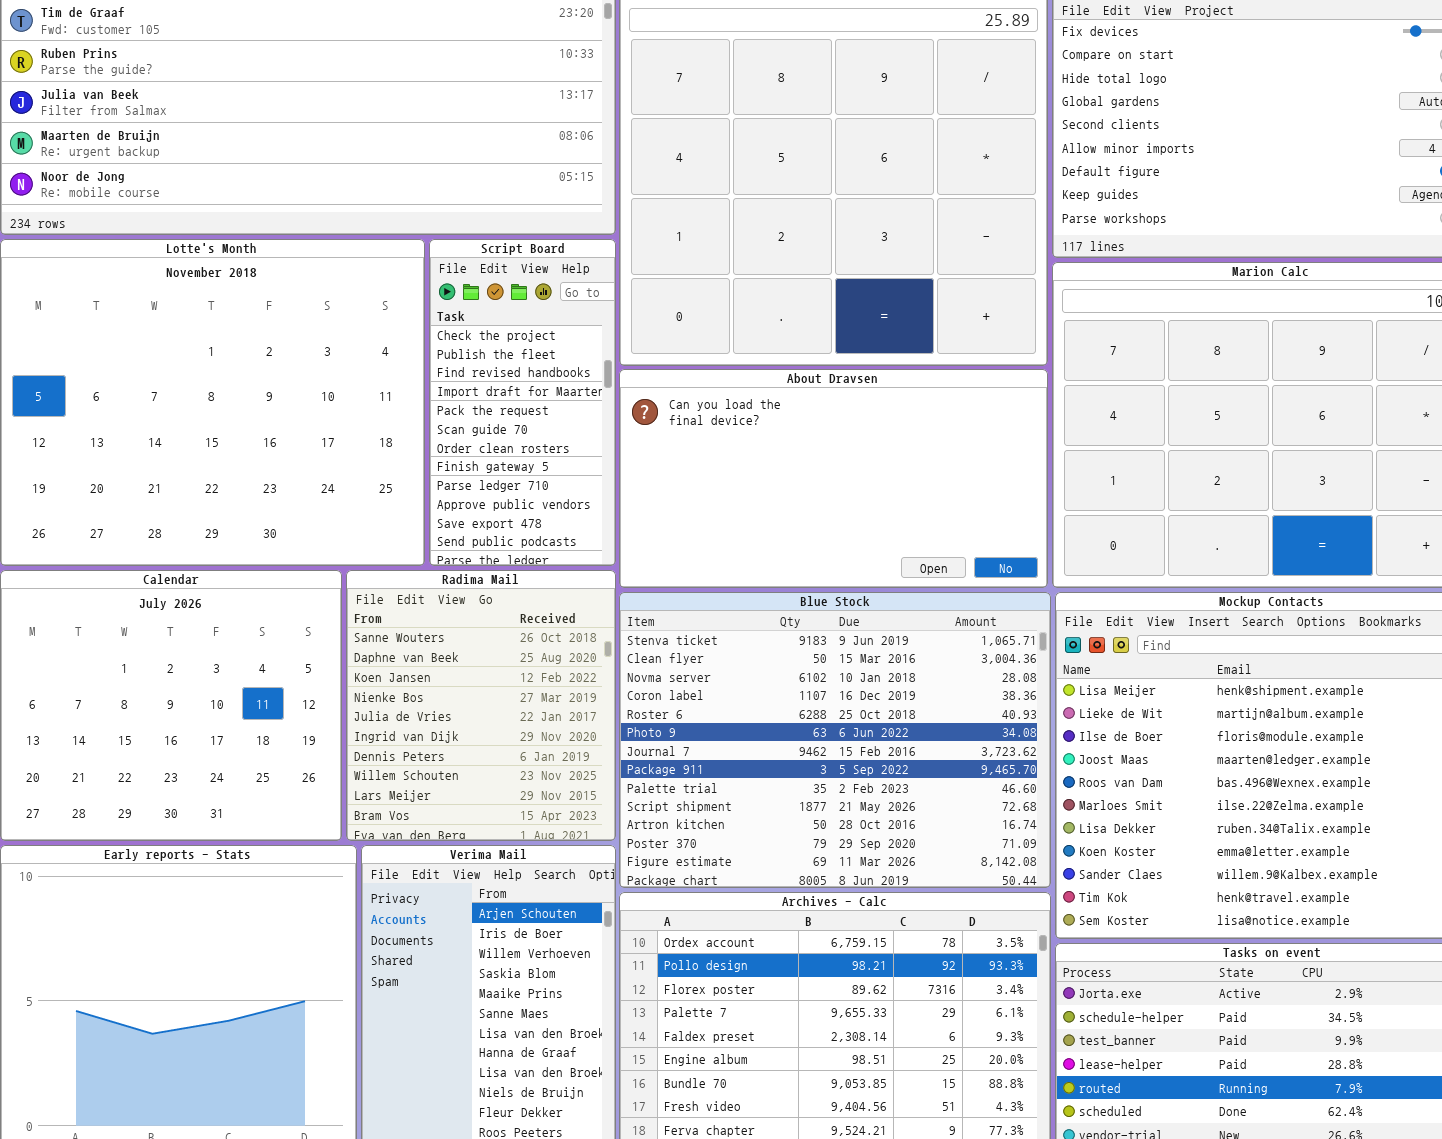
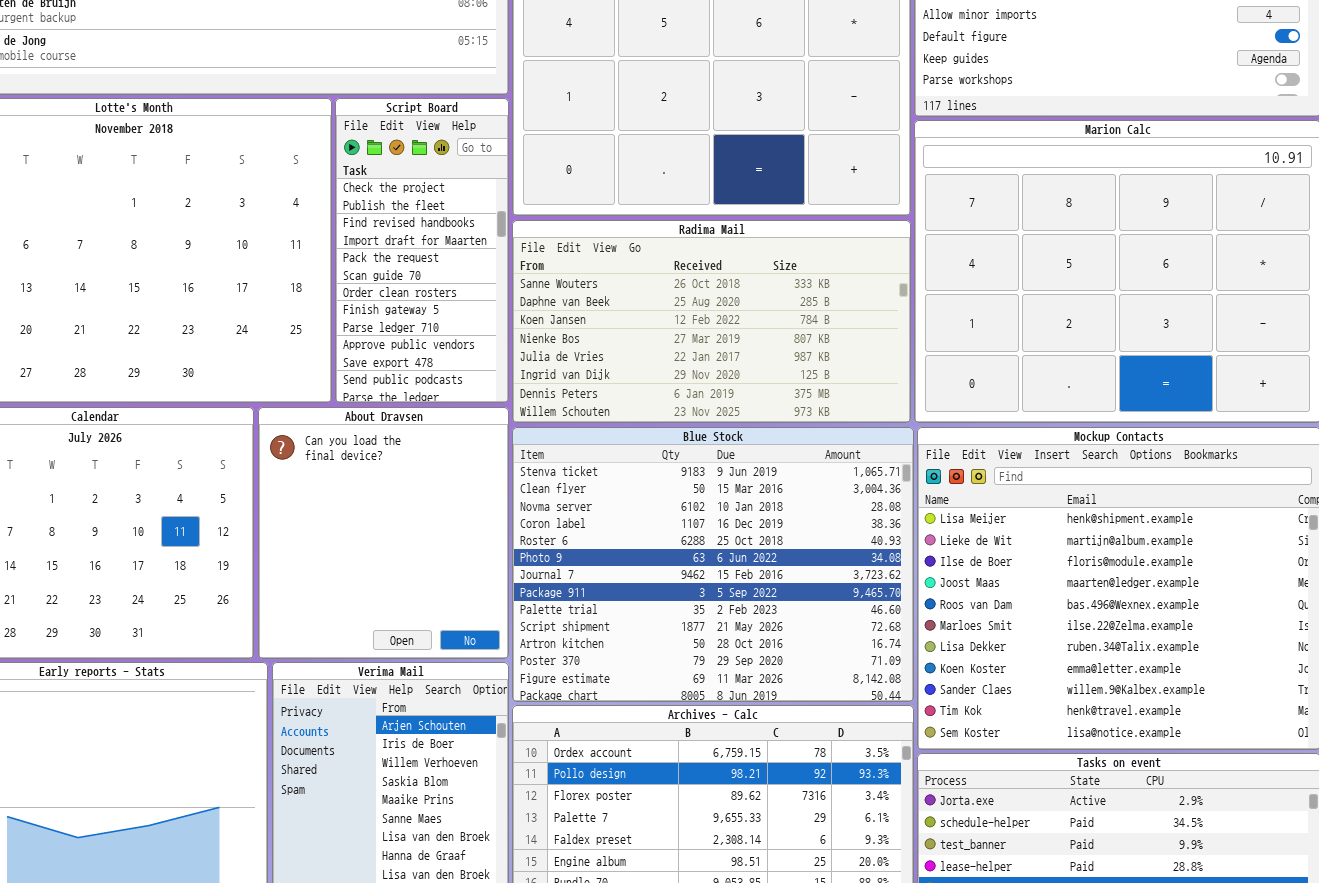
About Dravsen: [619,369,1048,588] -> [258,407,509,659], moved, resized
Radima Mail: [346,570,616,841] -> [512,220,911,423], moved, resized

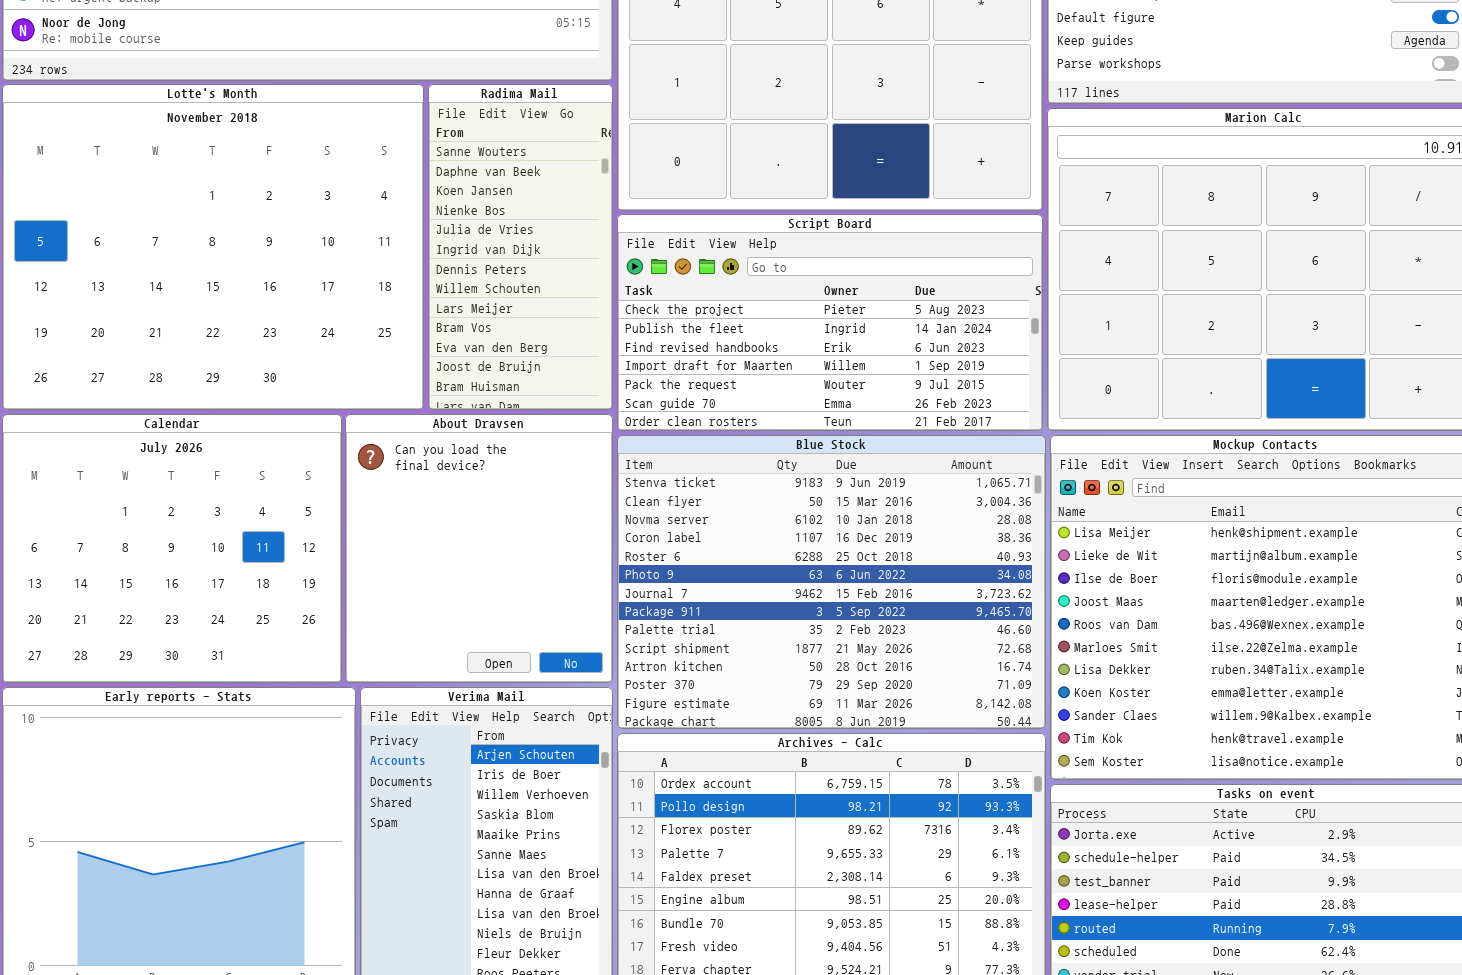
Script Board: [335,98,509,403] -> [617,214,1043,431], moved, resized
Radima Mail: [512,220,911,423] -> [428,84,613,410], moved, resized

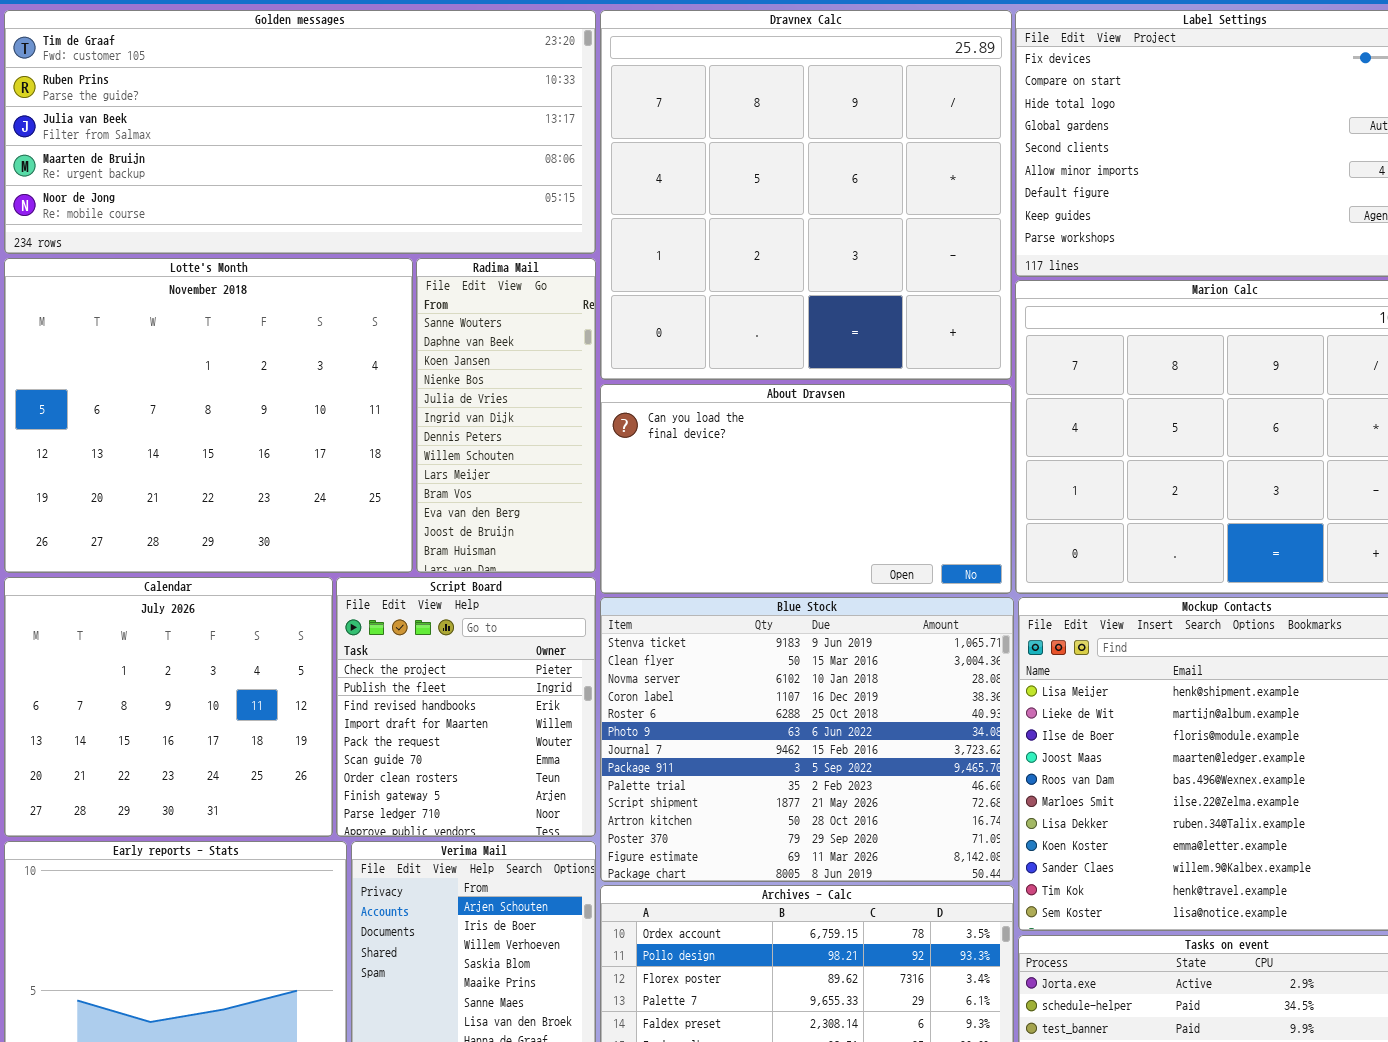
Script Board: [617,214,1043,431] -> [336,577,596,837], moved, resized
About Dravsen: [345,414,613,683] -> [600,384,1012,594], moved, resized

